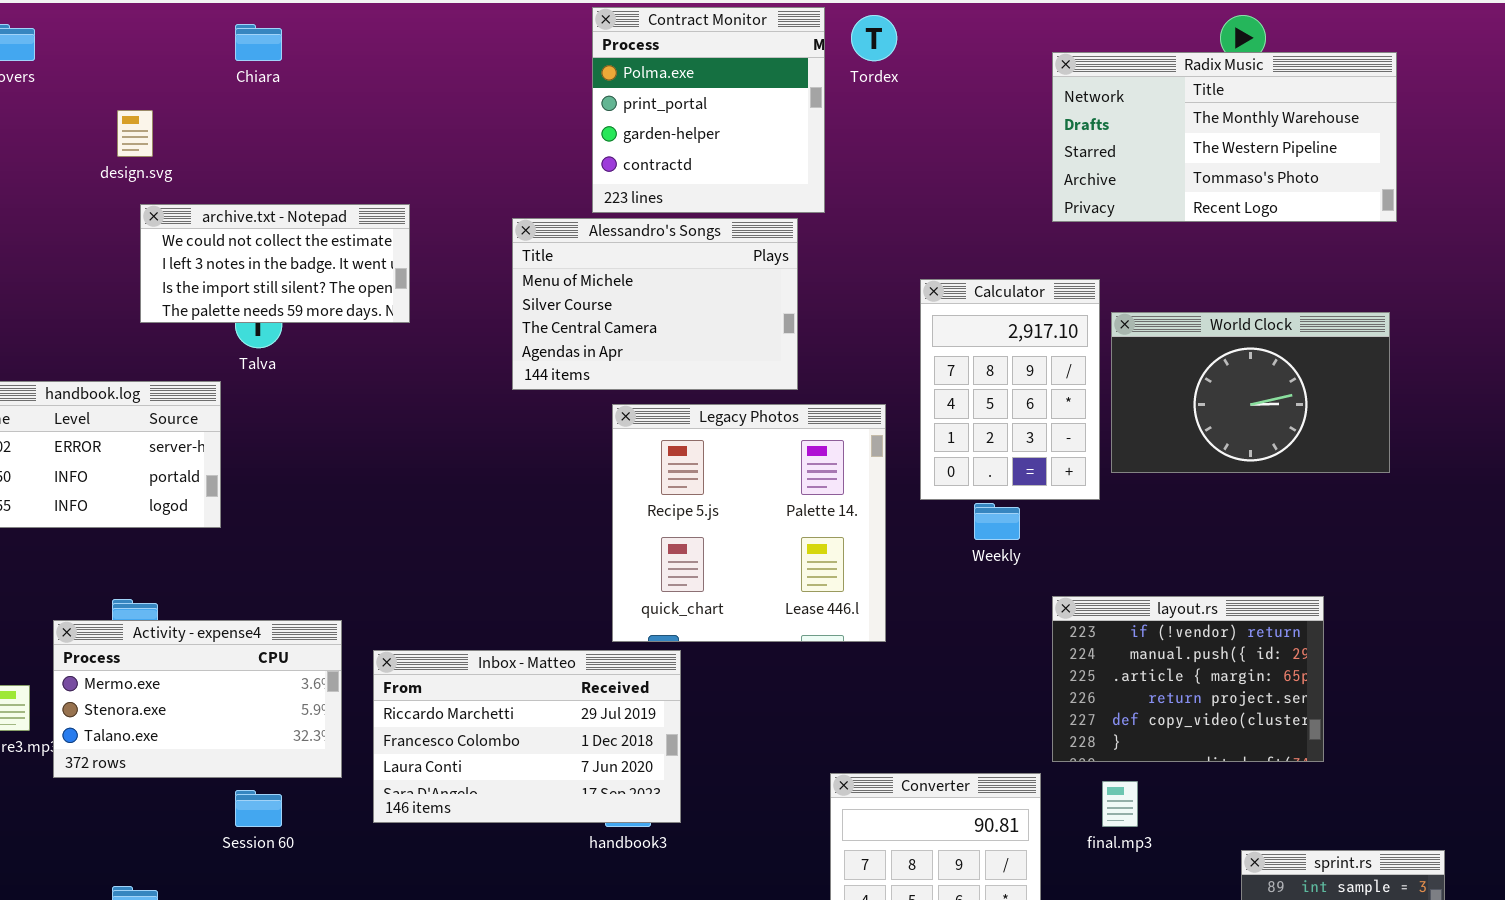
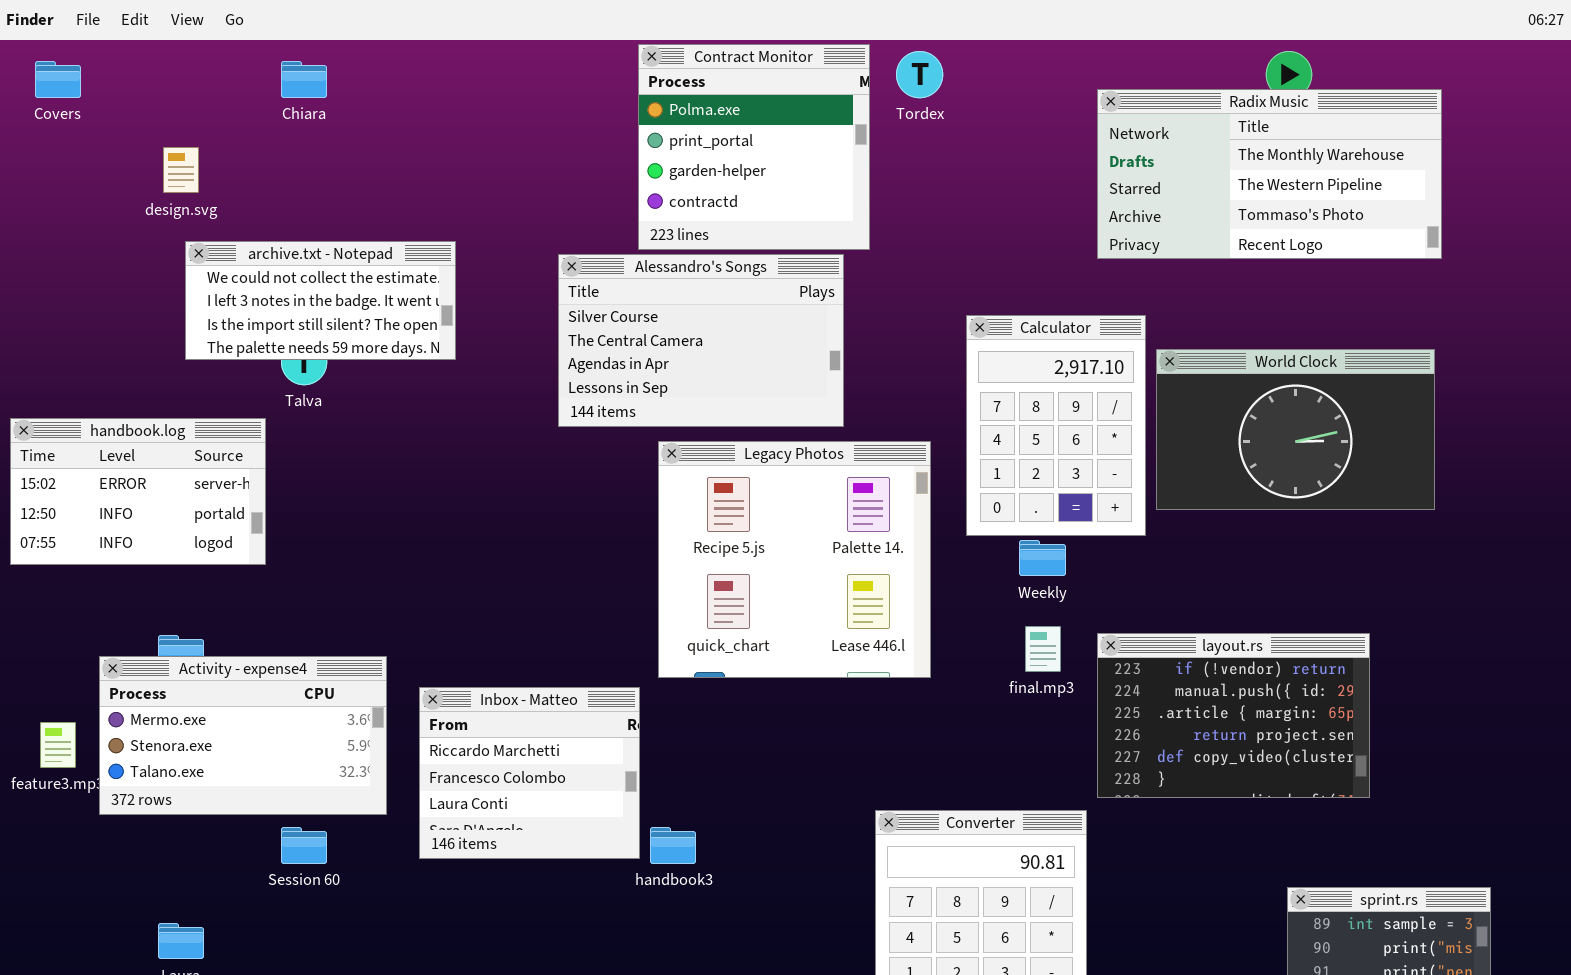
Alessandro's Songs: [512,218,798,390] -> [558,254,844,427], scrolled down 1 row
Inbox - Matteo: [373,650,681,823] -> [419,687,640,859], resized
final.mp3: [1102,781,1138,827] -> [1025,626,1061,672], moved

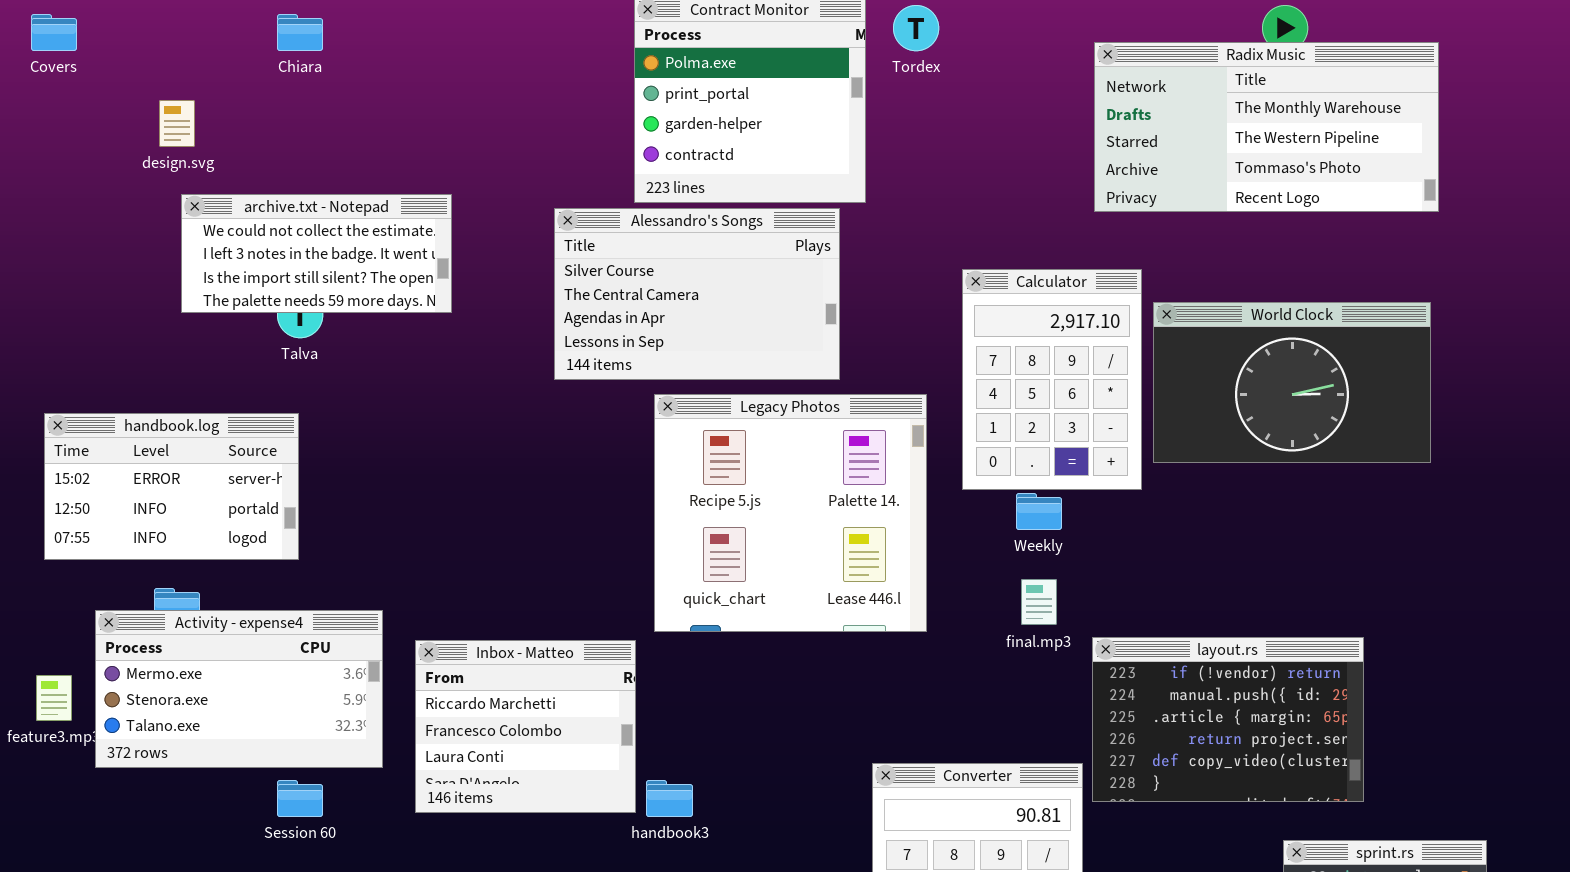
handbook.log: [10,418,266,565] -> [44,413,299,560], moved
layout.rs: [1097,633,1370,798] -> [1092,637,1364,802], moved

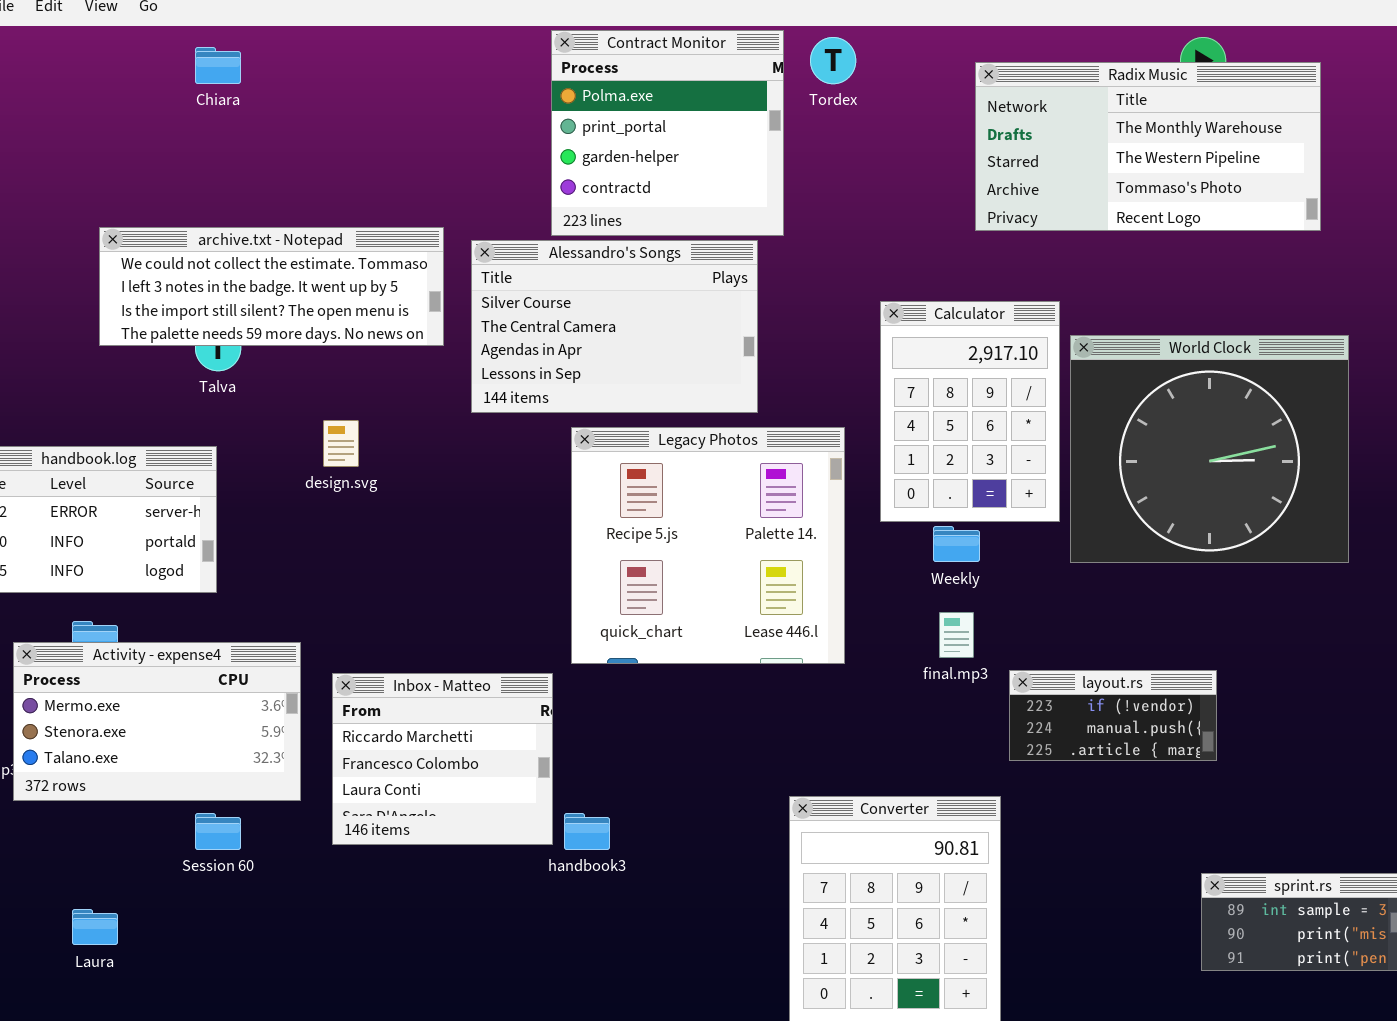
Radix Music: [1094,42,1439,212] -> [975,62,1321,231], moved
design.svg: [159,100,195,147] -> [323,420,359,467], moved
archive.txt - Notepad: [181,194,452,313] -> [99,227,444,346], resized
World Clock: [1153,302,1431,463] -> [1070,335,1349,563], resized
layout.rs: [1092,637,1364,802] -> [1009,670,1217,761], resized

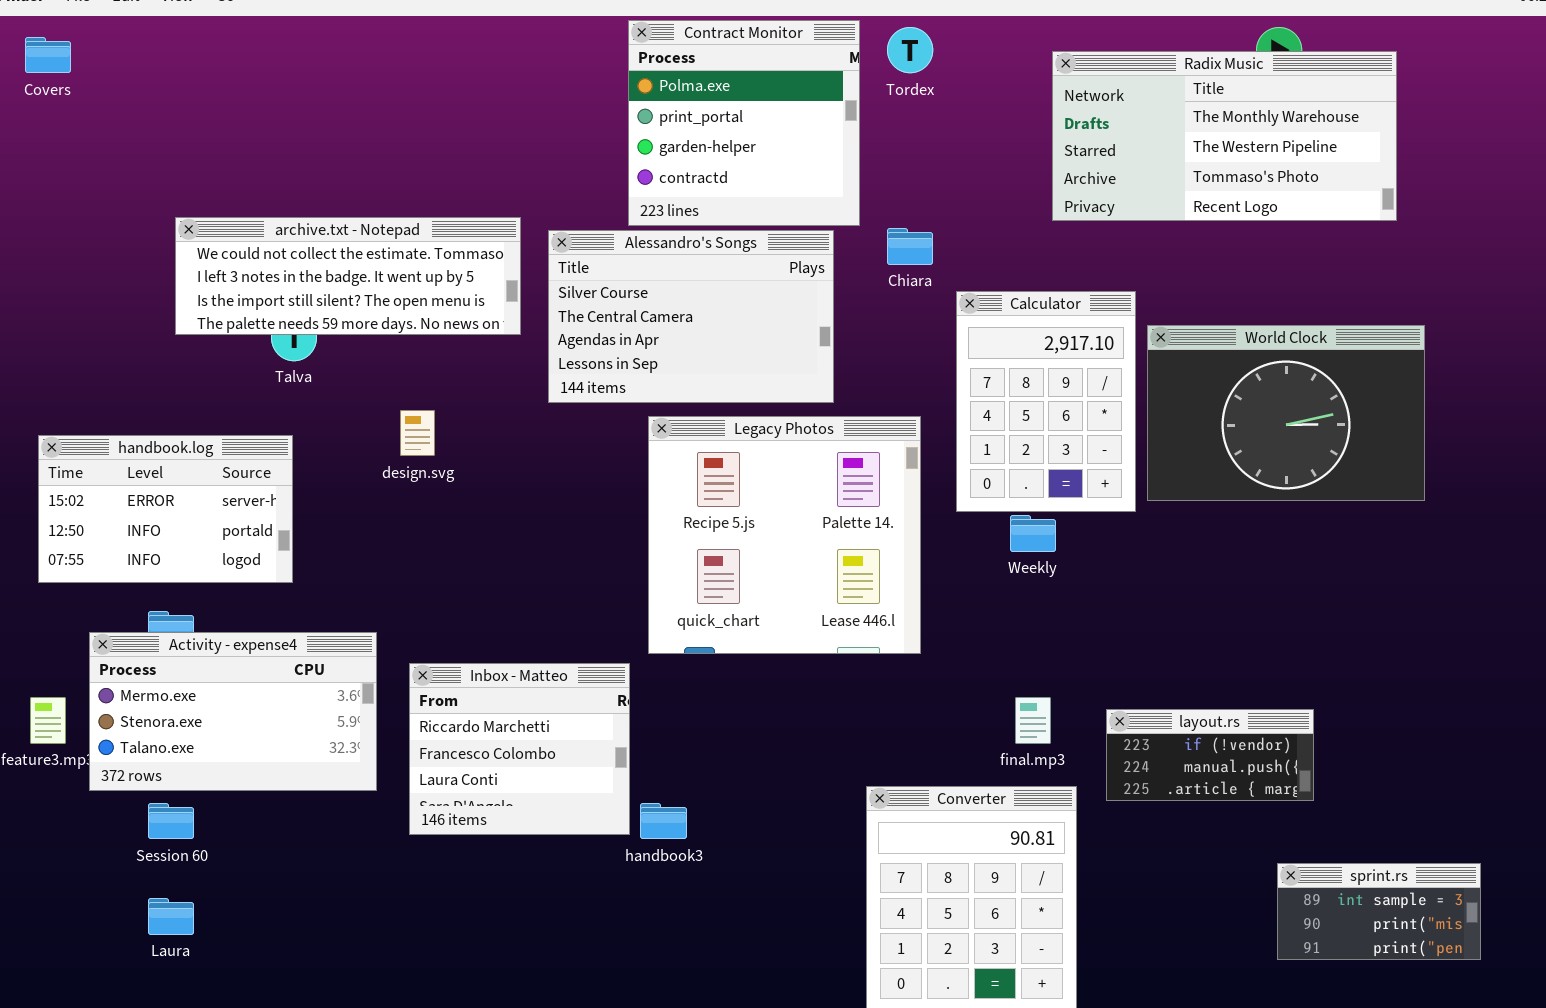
Chiara: [195,47,241,84] -> [887,228,933,265], moved
World Clock: [1070,335,1349,563] -> [1147,325,1425,501], resized
final.mp3: [939,612,974,658] -> [1015,697,1051,744], moved
layout.rs: [1009,670,1217,761] -> [1106,709,1314,801], moved
Session 60: [195,813,241,850] -> [148,803,194,839], moved

